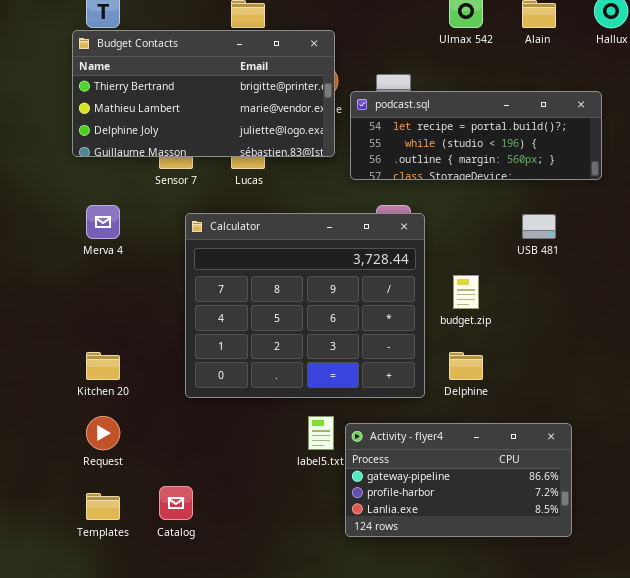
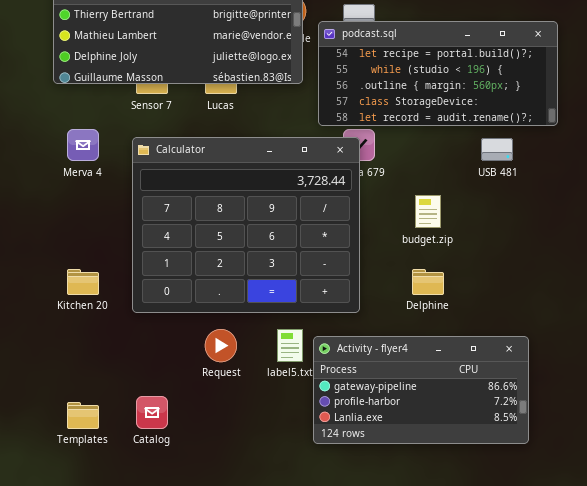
podcast.sql: [350,91,602,180] -> [318,21,558,126], resized
Calculator: [185,213,425,398] -> [132,137,360,313], moved
Request: [86,416,120,450] -> [205,329,237,362], moved

